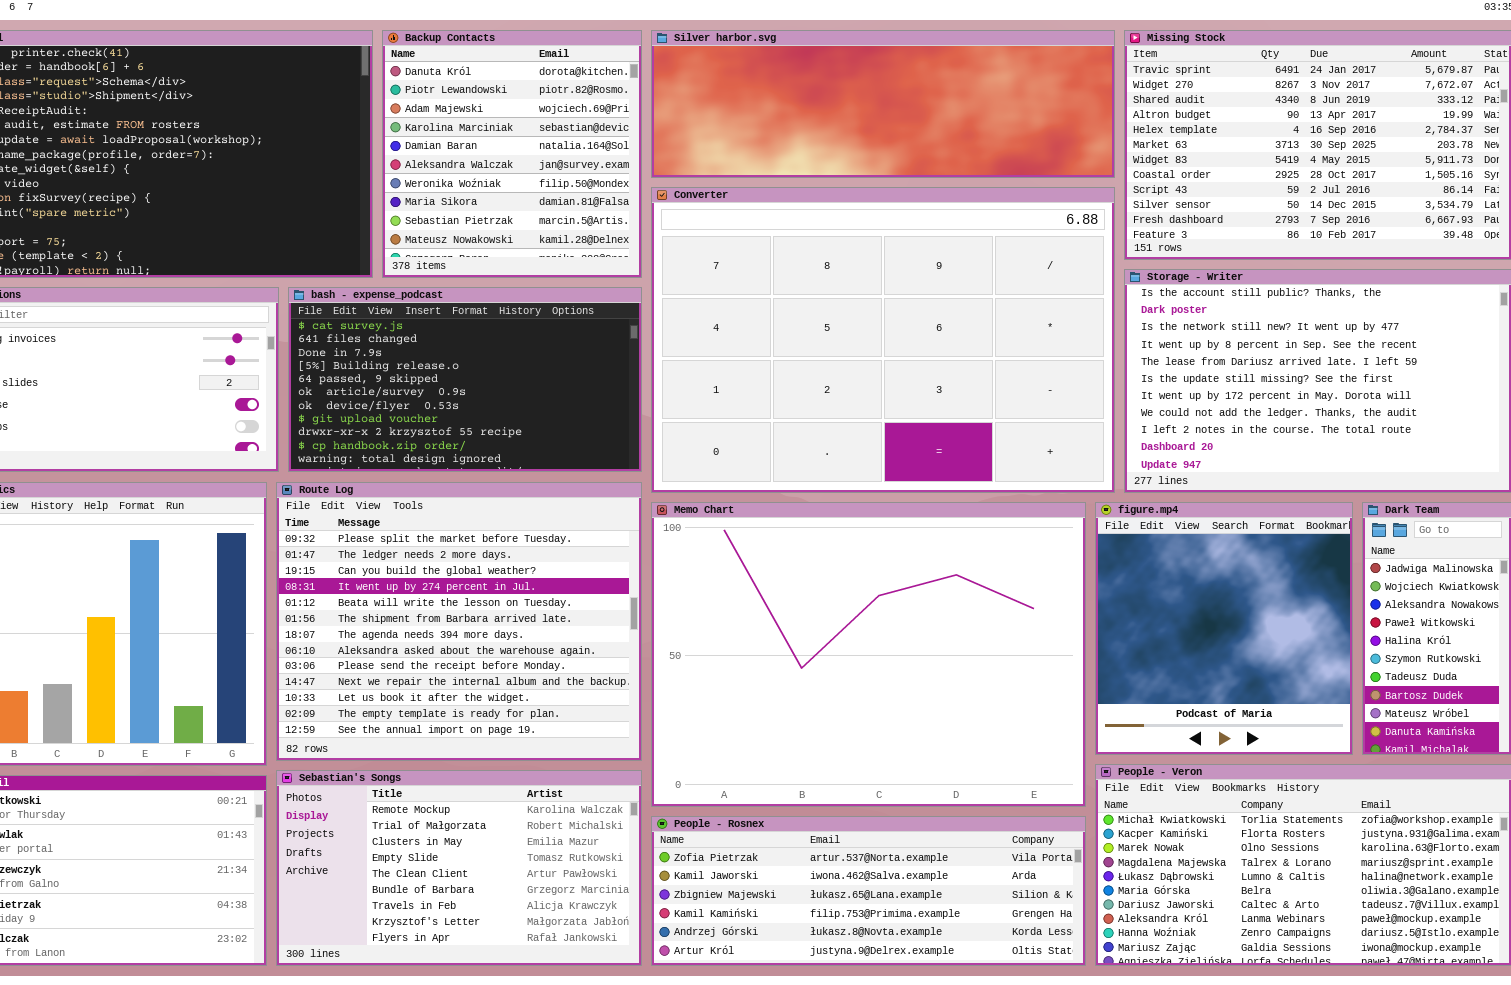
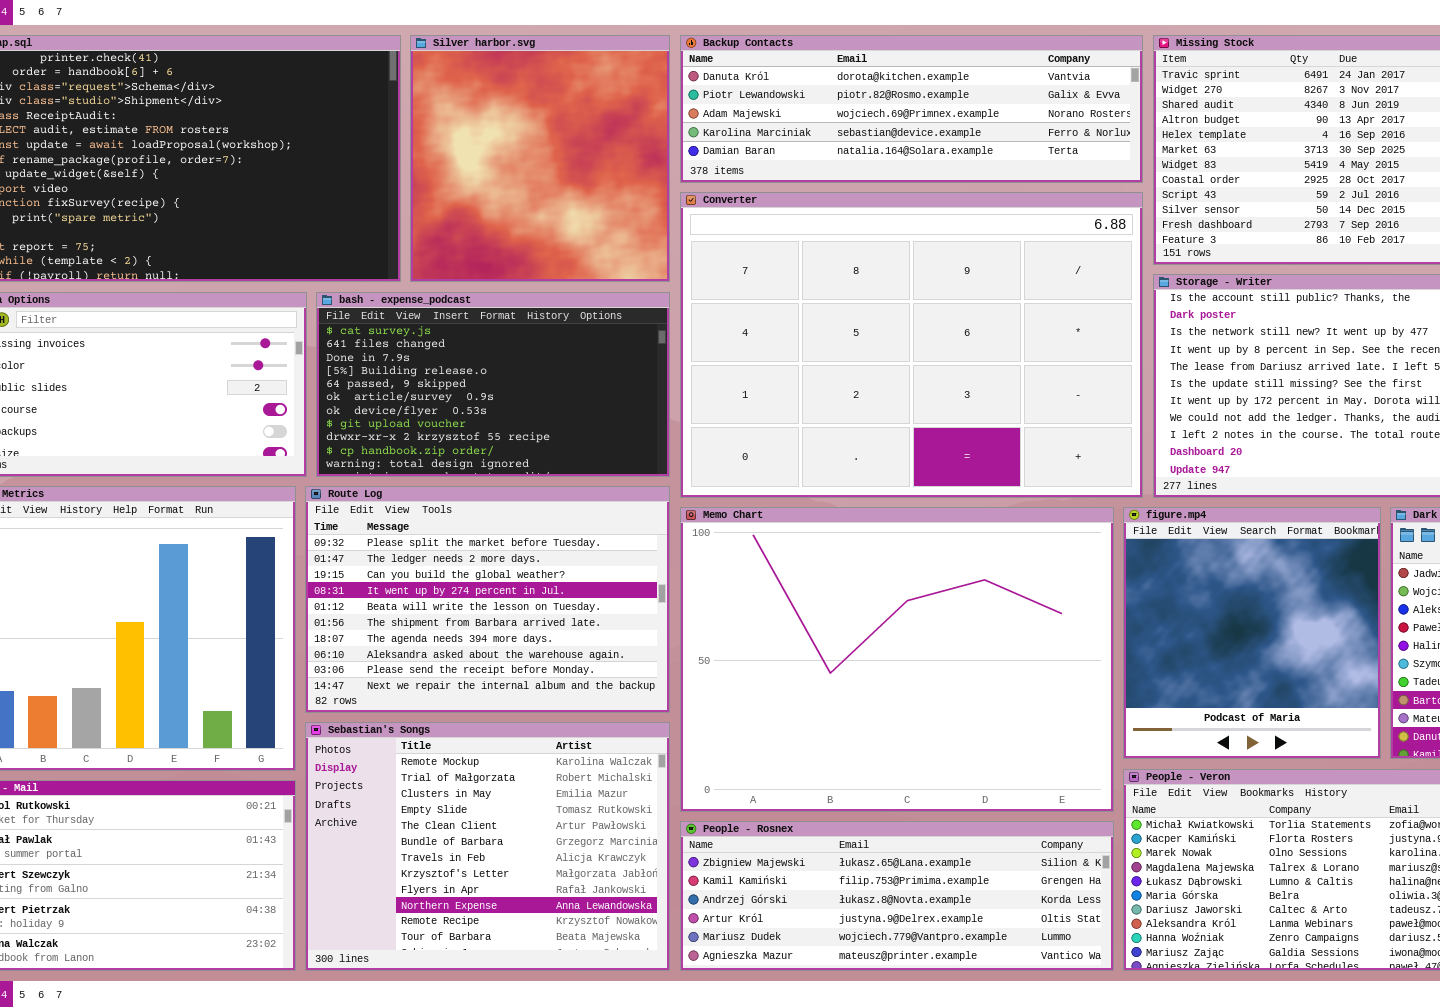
Backup Contacts: [382,30,642,278] -> [680,35,1143,183], moved, resized
Silver harbor.svg: [651,30,1115,178] -> [410,35,670,282], moved, resized
Route Log: [276,482,642,761] -> [305,486,670,713], resized
Sebastian's Songs: [276,770,642,966] -> [305,722,670,971], resized
People - Rosnex: [651,816,1086,966] -> [680,821,1114,971], scrolled down 2 rows

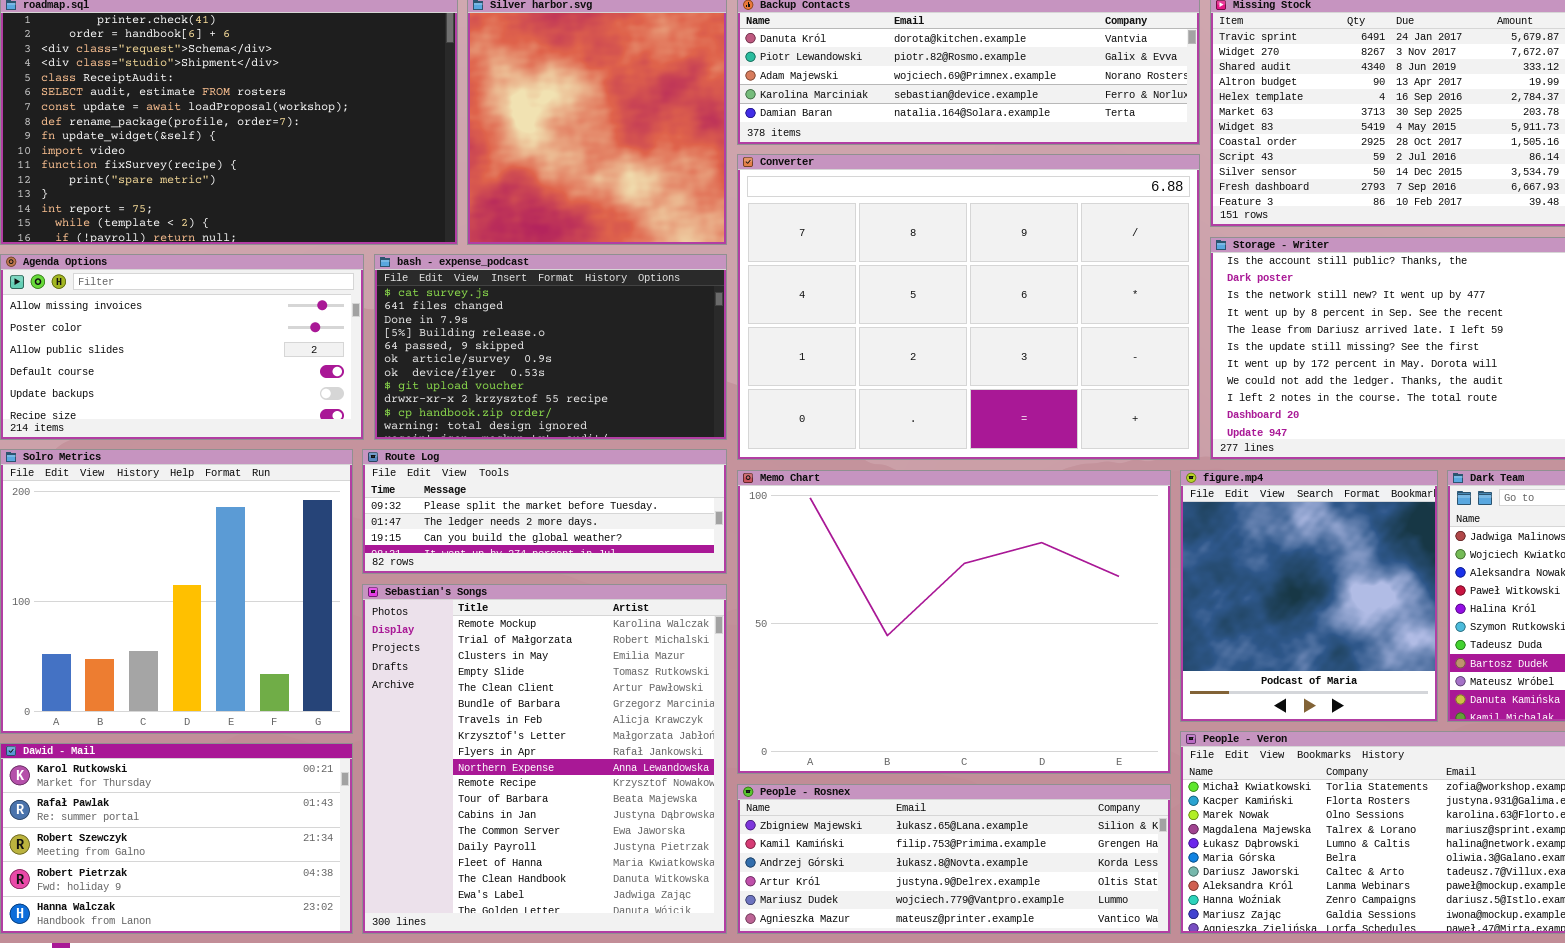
Route Log: [305,486,670,713] -> [362,449,727,574], resized
Sebastian's Songs: [305,722,670,971] -> [362,584,727,934], resized

